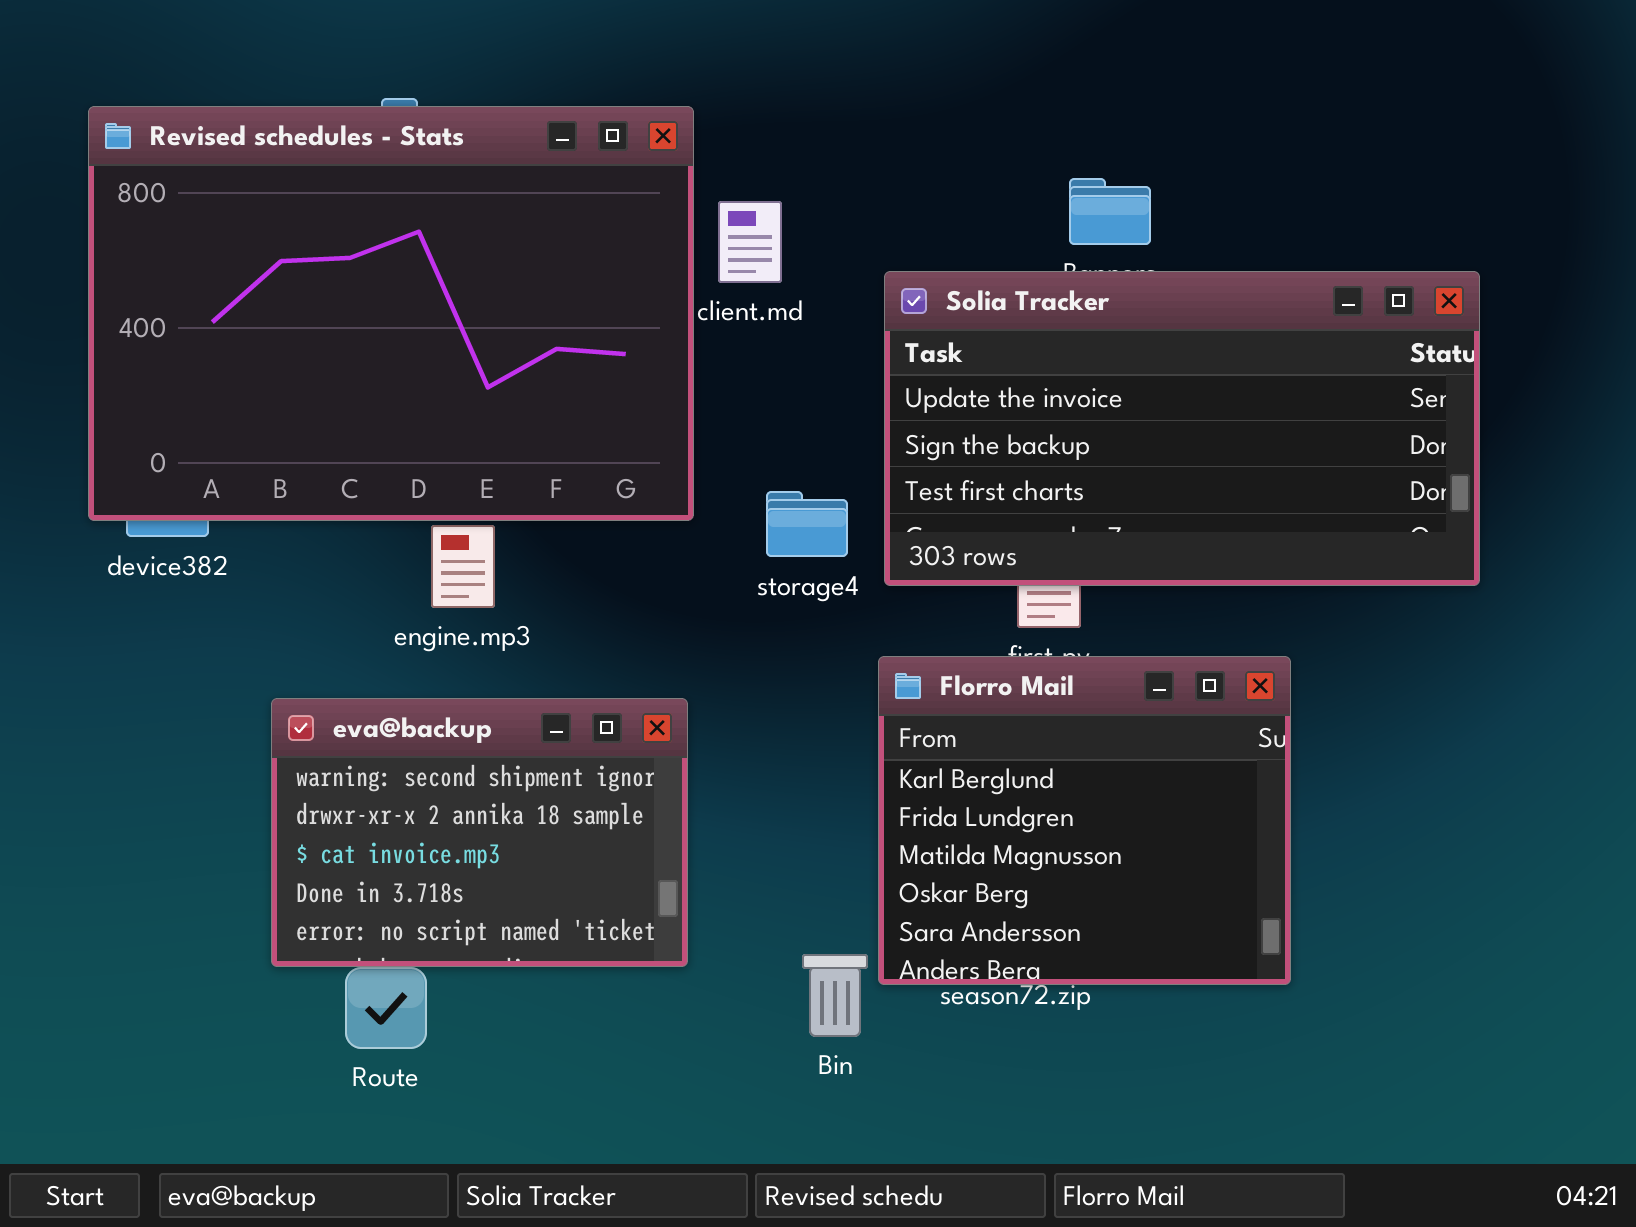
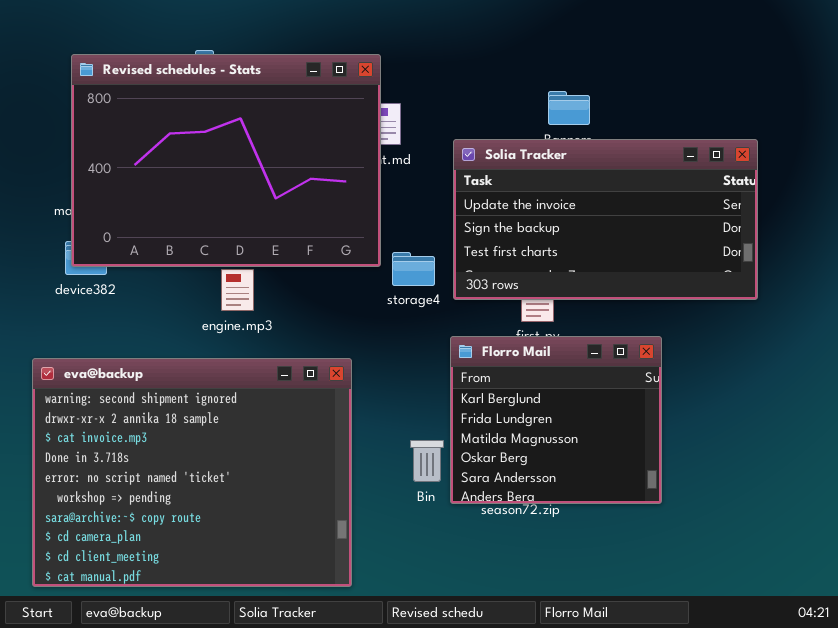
Revised schedules - Stats: [88,106,694,521] -> [71,54,381,267], moved
eva@backup: [271,698,688,967] -> [32,358,352,587], resized
Bin: [802,954,868,1037] -> [410,440,444,482], moved

